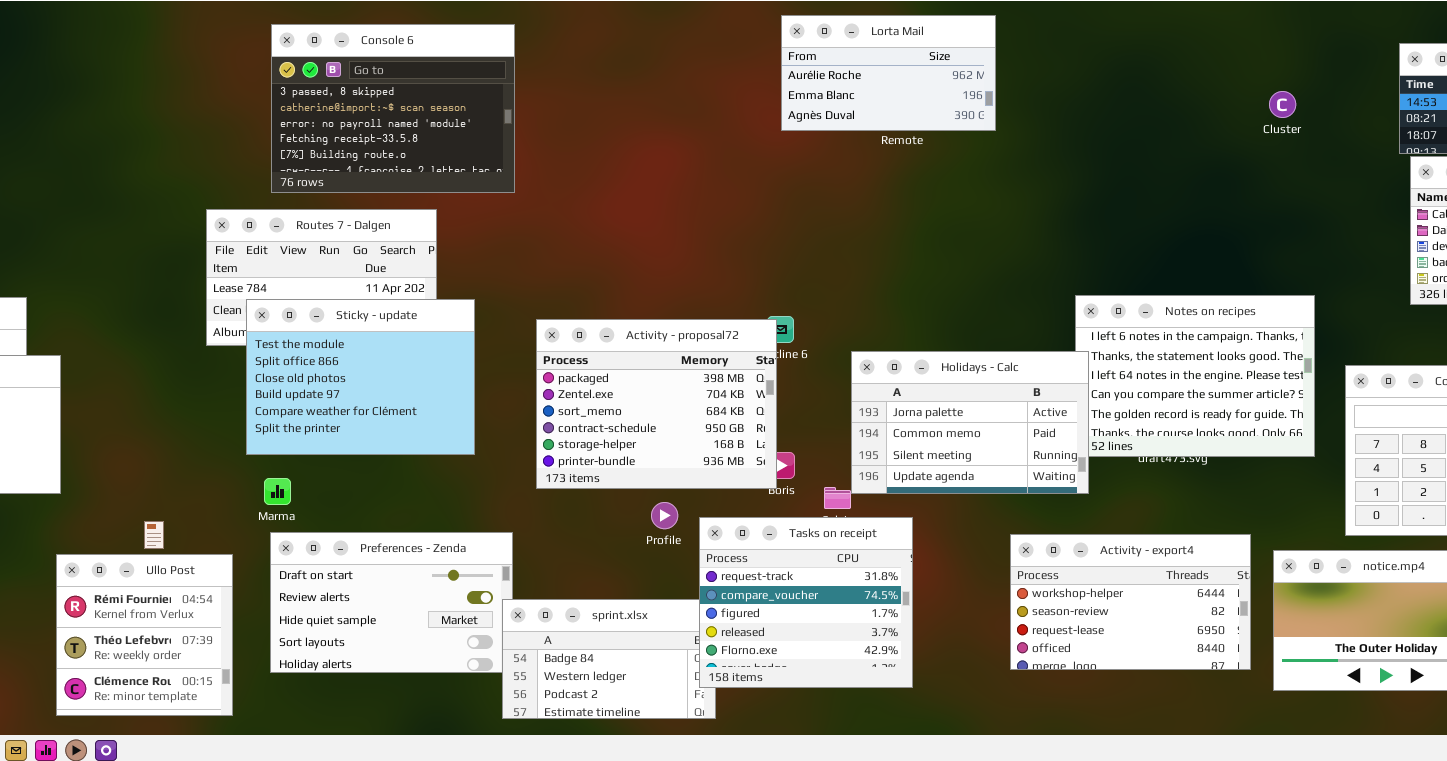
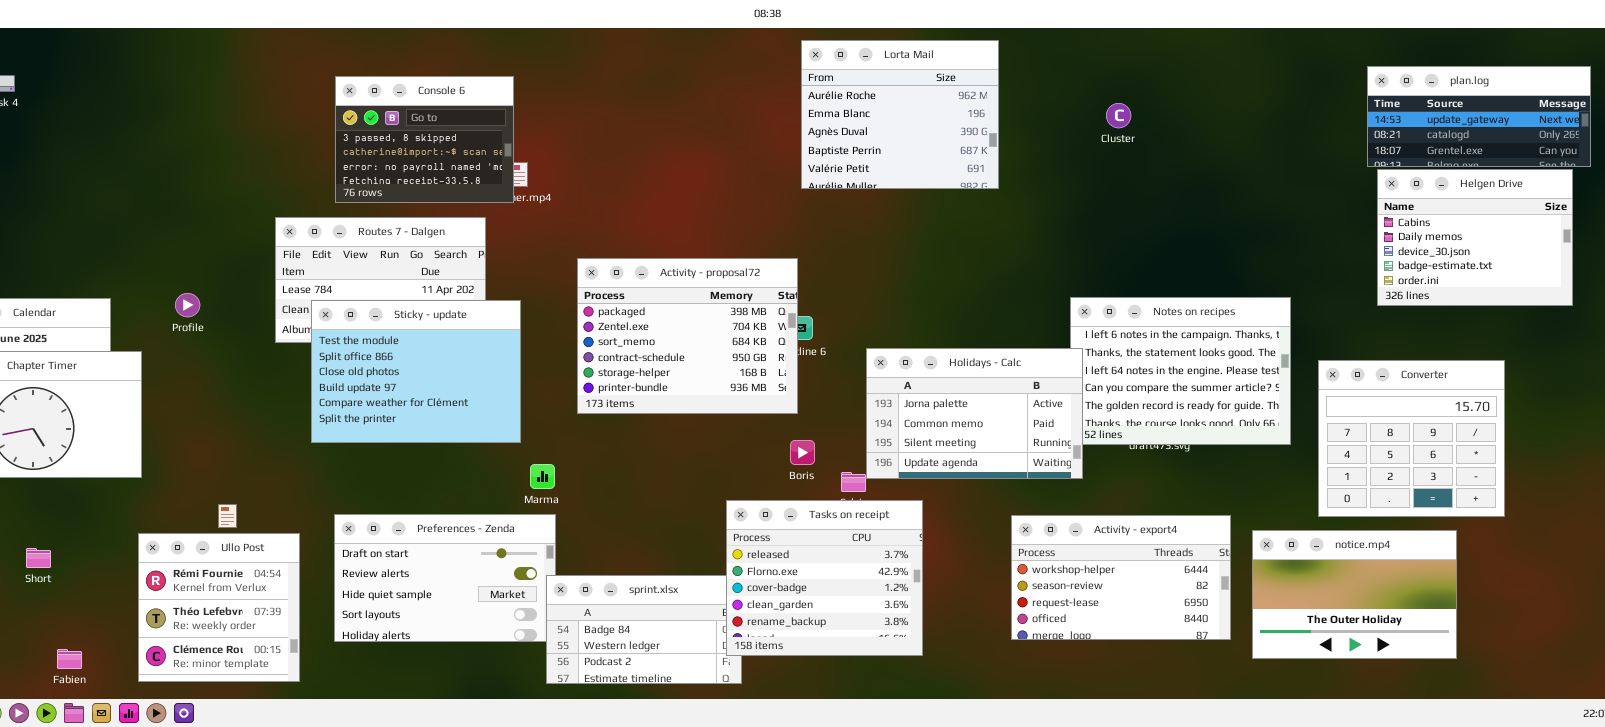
Lorta Mail: [781,15,996,131] -> [801,40,999,189], resized
Console 6: [271,24,515,193] -> [335,76,514,203], resized
Cluster: [1269,91,1296,118] -> [1106,103,1131,128], moved
Activity - proposal72: [536,319,777,489] -> [577,258,798,414], moved
Marma: [264,478,291,505] -> [530,464,555,489], moved
Profile: [651,502,678,529] -> [175,293,200,317], moved
Tasks on receipt: [699,517,913,688] -> [726,500,923,656], scrolled down 3 rows

